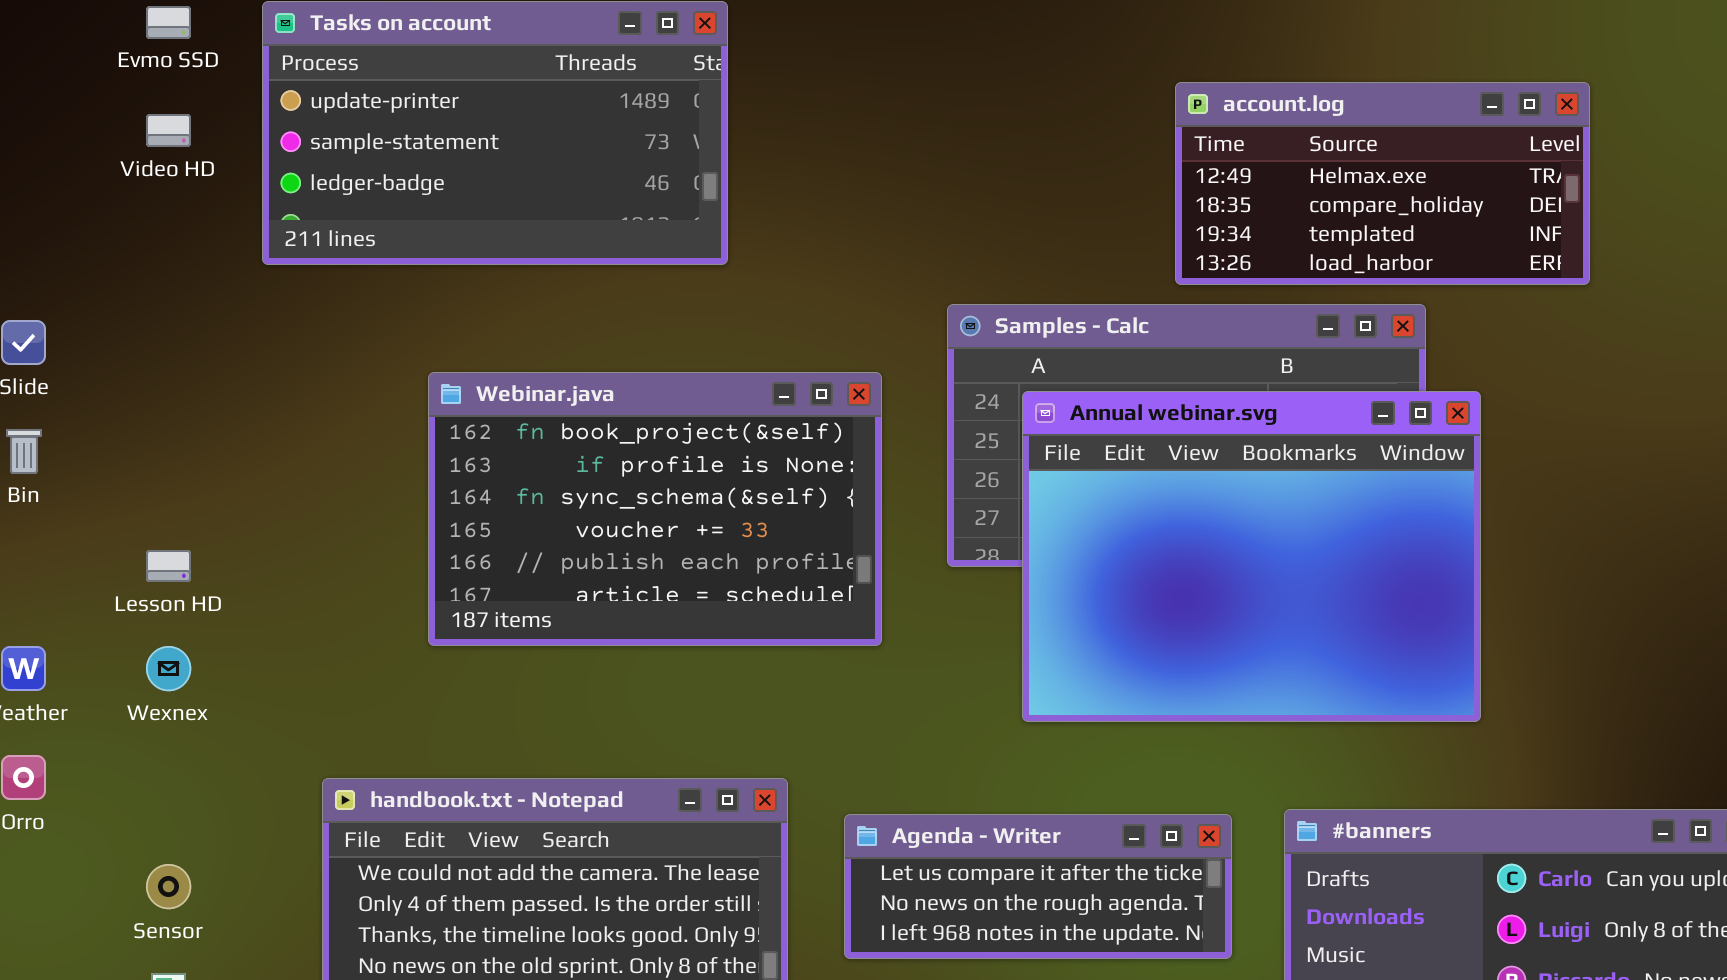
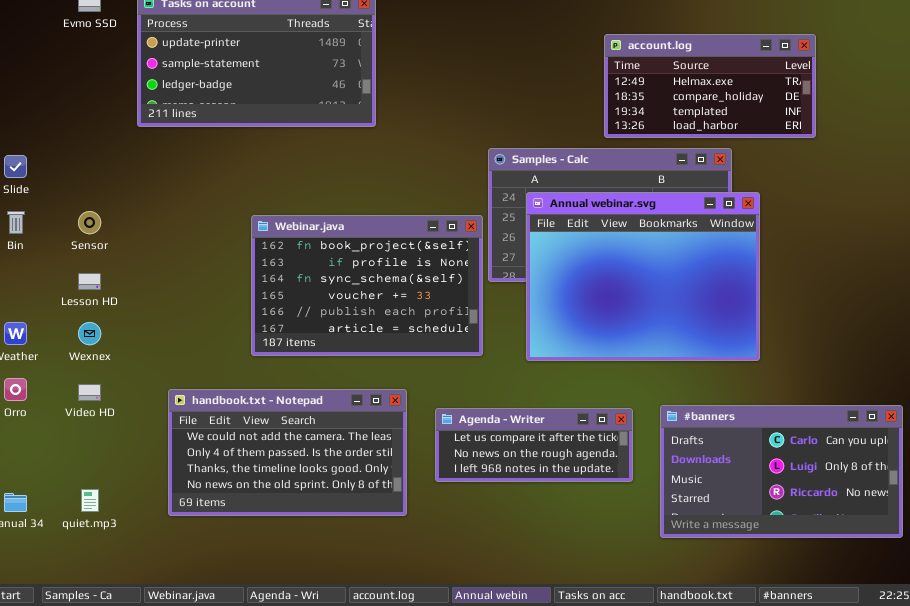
Video HD: [146,114,191,147] -> [78,384,101,401], moved
Webinar.java: [428,372,882,646] -> [251,215,483,356], moved
Sensor: [146,864,191,909] -> [78,211,101,234], moved

